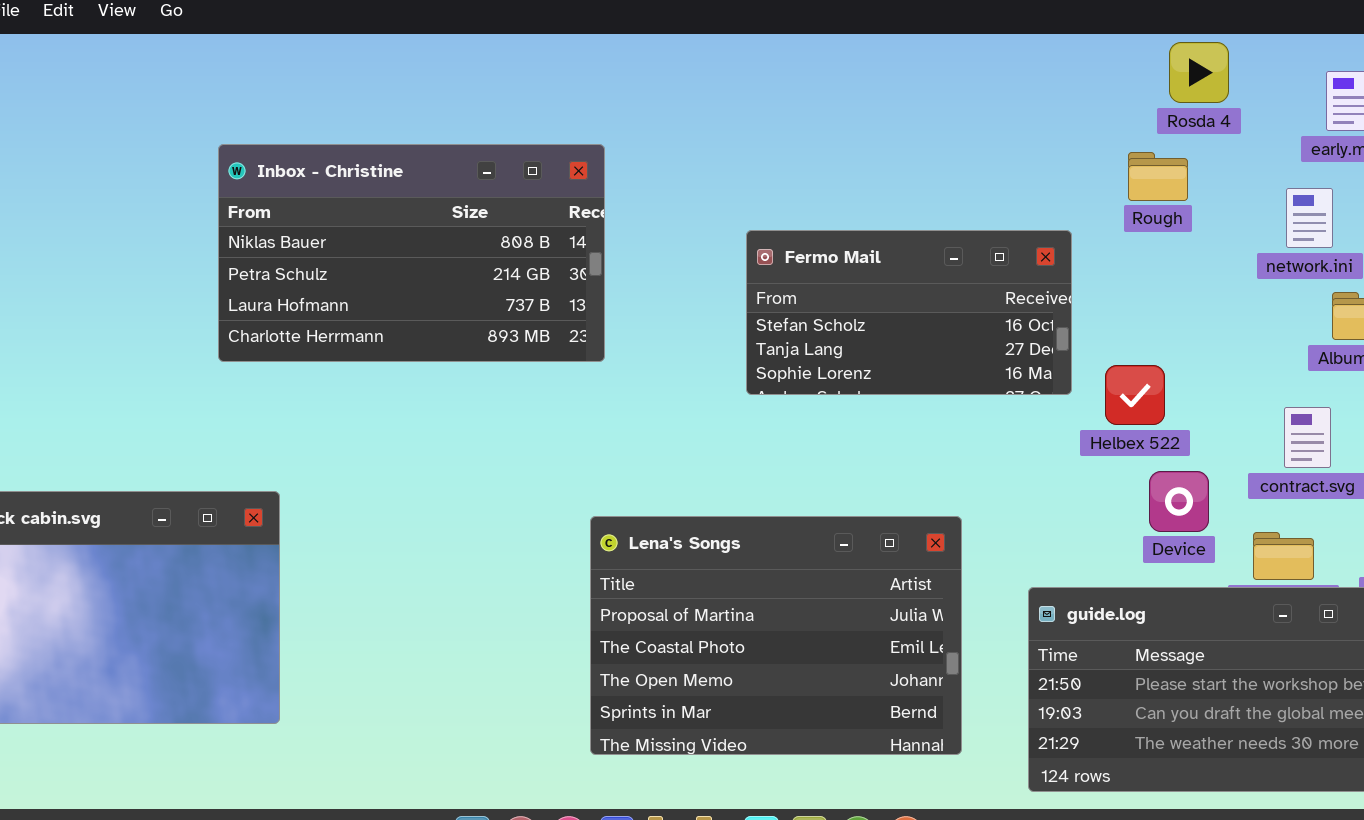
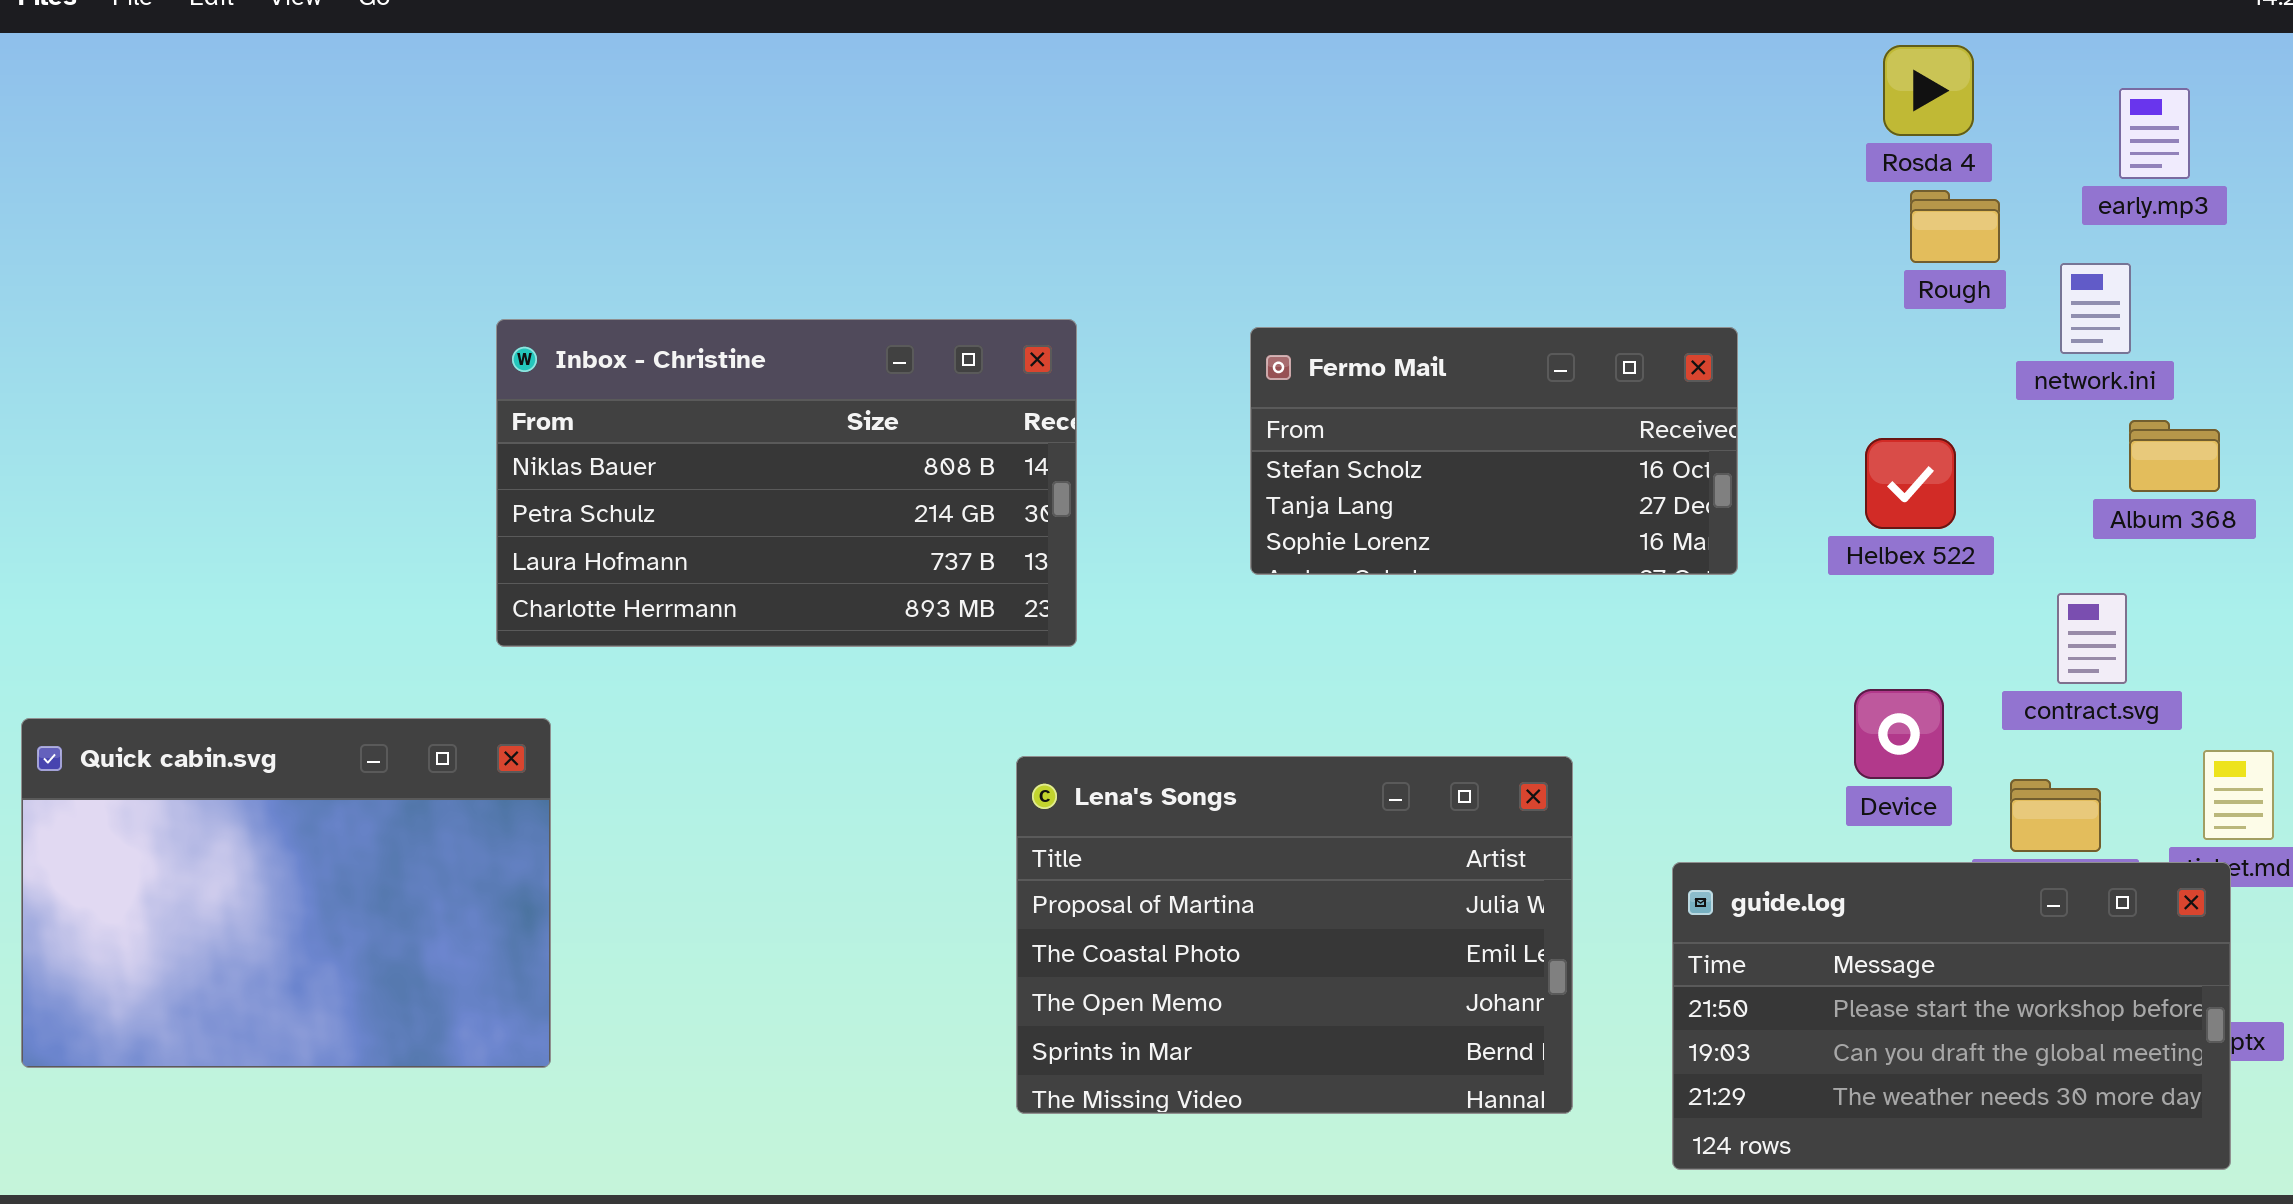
Inbox - Christine: [218,144,605,362] -> [496,319,1077,647], moved
Rough: [1128,152,1188,201] -> [1910,190,2000,263], moved
Helbex 522: [1105,365,1165,425] -> [1865,438,1956,529], moved

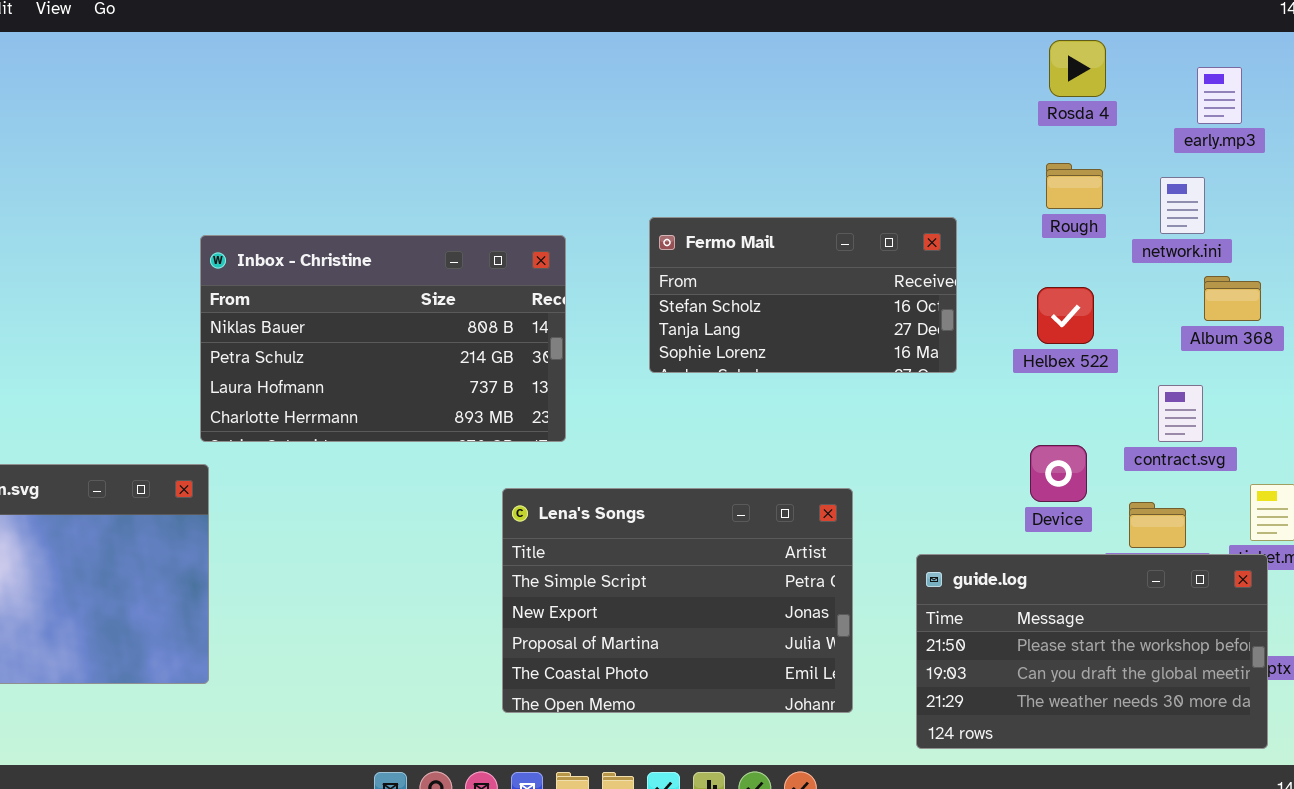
Rough: [1910,190,2000,263] -> [1046,163,1103,209], moved
Inbox - Christine: [496,319,1077,647] -> [200,235,566,442], moved
Lena's Songs: [1016,756,1573,1114] -> [502,488,853,713], scrolled up 2 rows

